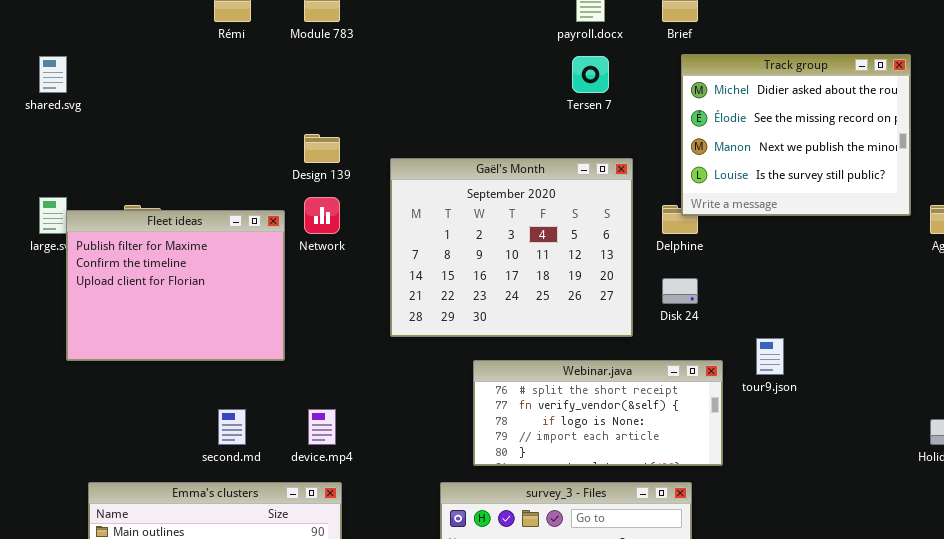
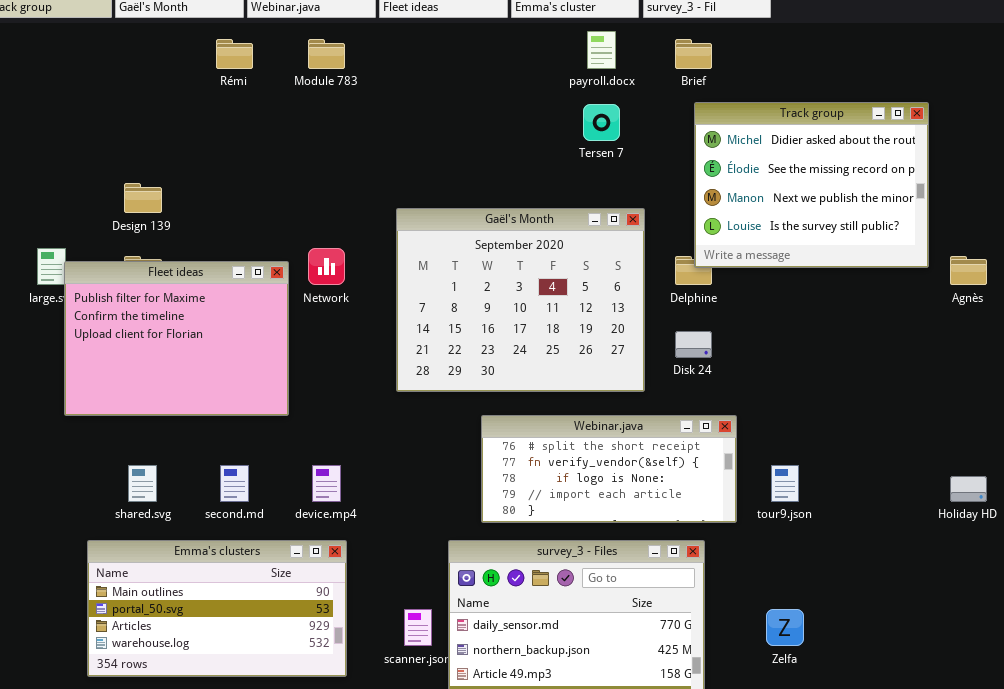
shared.svg: [39,56,67,93] -> [128,465,157,502], moved
Design 139: [304,134,340,163] -> [124,183,162,213], moved
tour9.json: [756,338,784,375] -> [771,465,799,502], moved

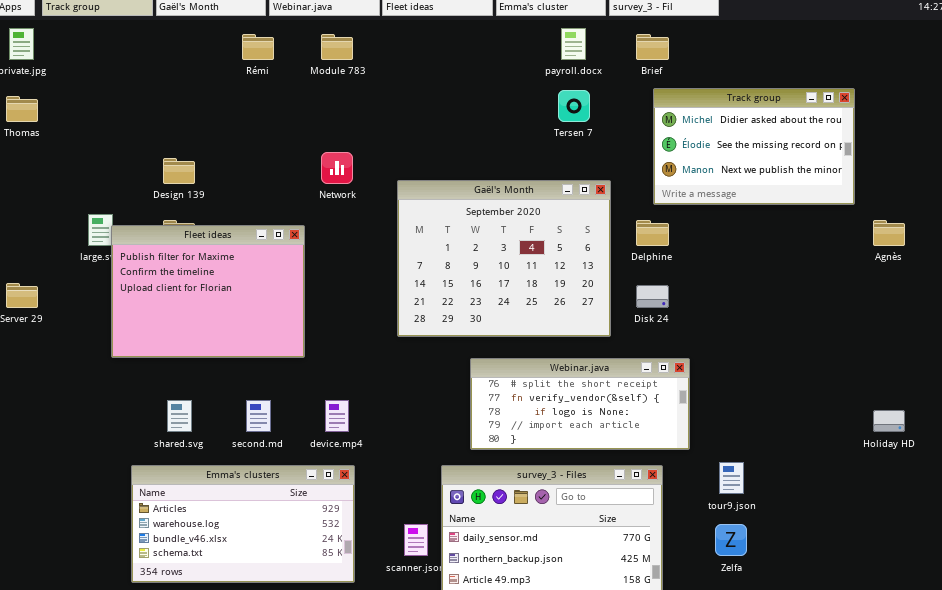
Track group: [694,102,929,268] -> [653,88,855,205], resized
Network: [308,248,345,285] -> [321,152,353,184], moved
tour9.json: [771,465,799,502] -> [719,462,744,494], moved
Emma's clusters: [87,540,347,677] -> [131,465,355,583], scrolled down 2 rows

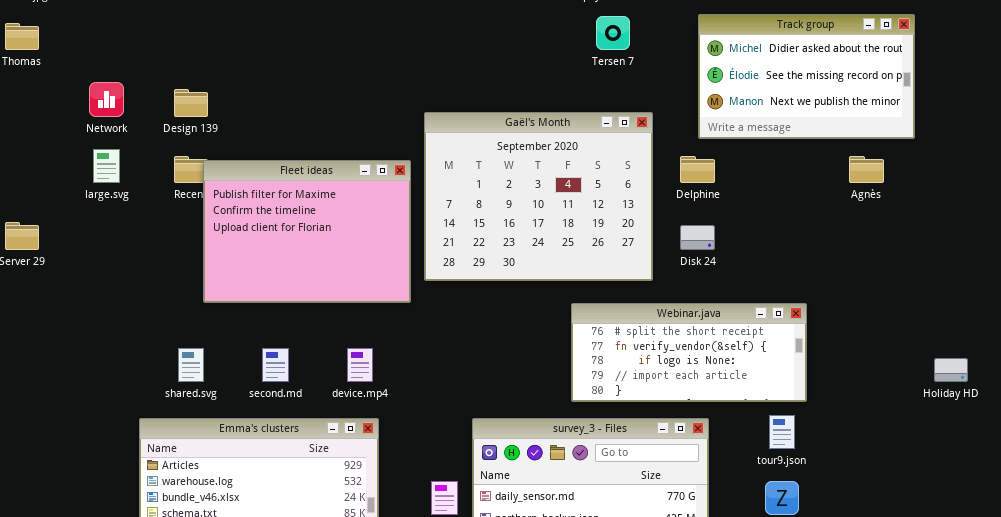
Network: [321,152,353,184] -> [89,82,124,117], moved
Agnès: [873,220,905,246] -> [849,156,884,183], moved
Fleet ideas: [111,225,305,358] -> [203,160,411,303], moved
Webinar.java: [470,358,690,450] -> [571,303,807,402], moved

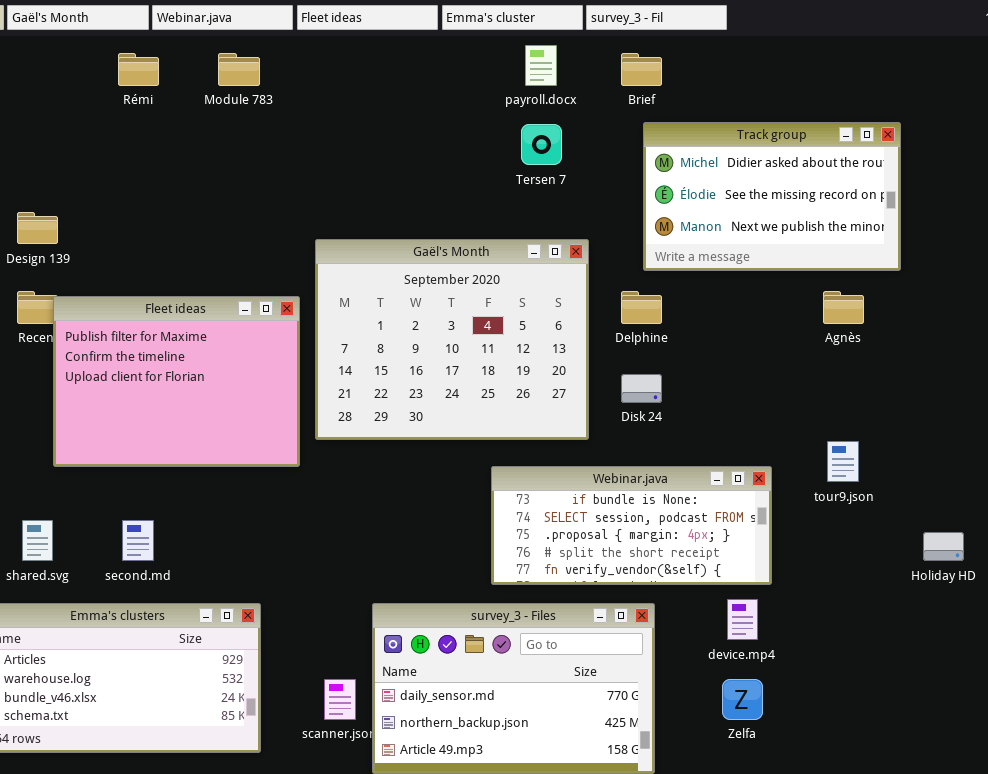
Webinar.java: [571,303,807,402] -> [491,466,772,585], scrolled up 3 rows
device.mp4: [347,348,373,382] -> [727,599,758,640], moved
tour9.json: [769,415,795,449] -> [827,441,859,482], moved

